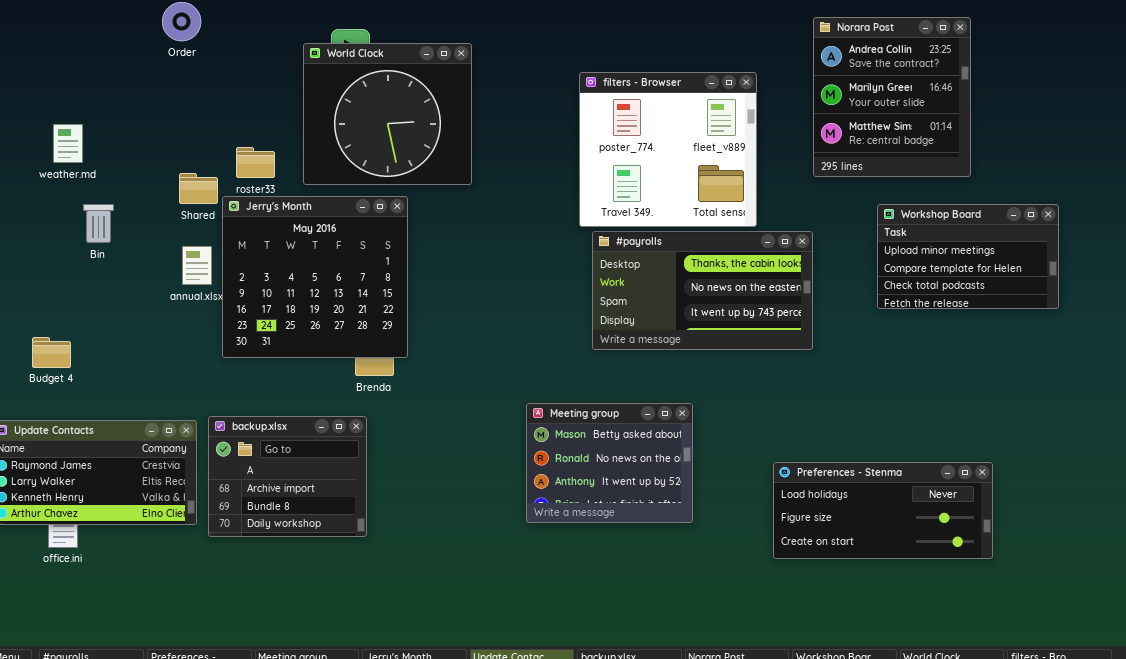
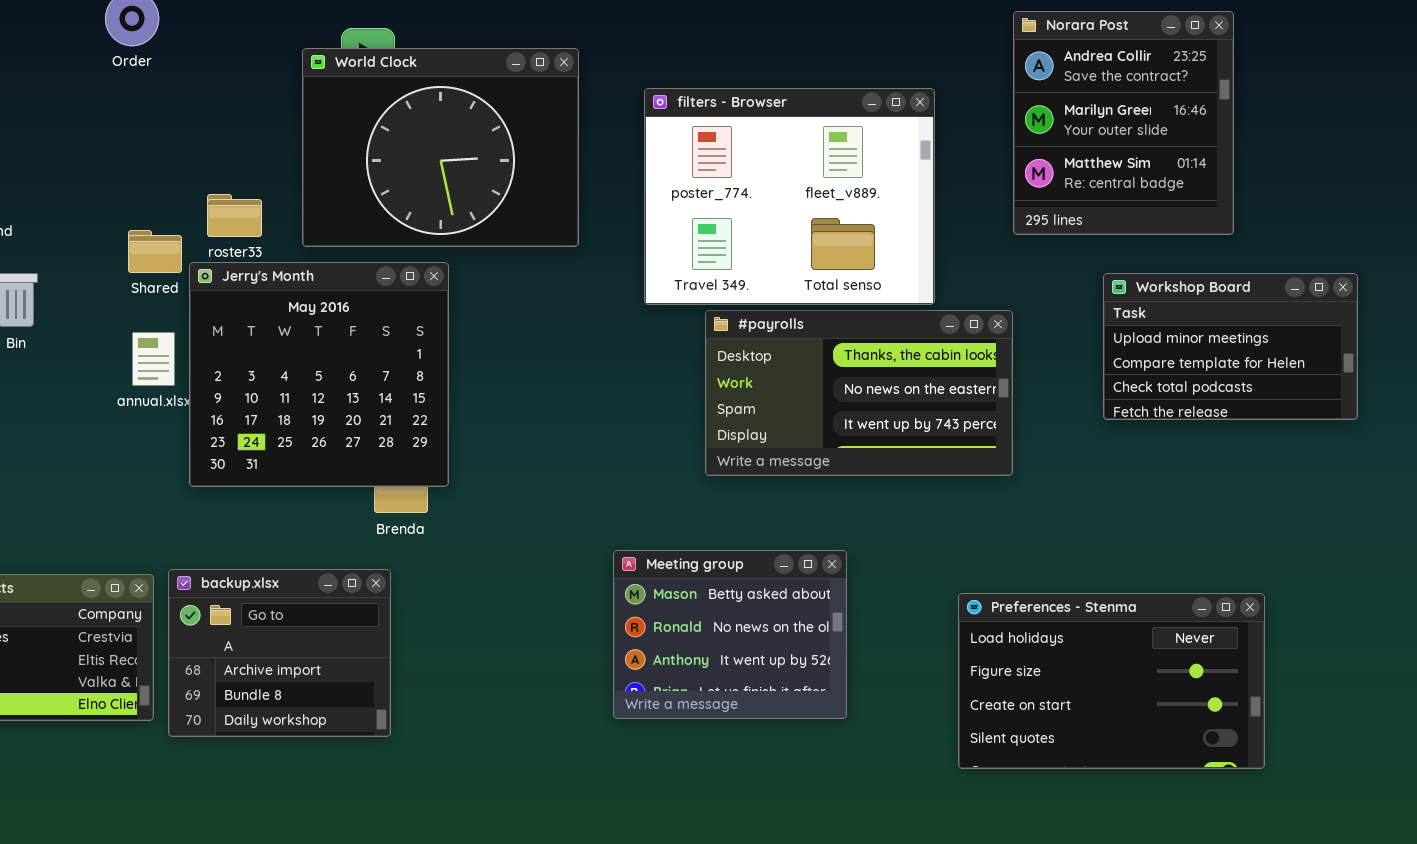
World Clock: [303,43,472,185] -> [302,48,579,247], resized
filters - Browser: [579,72,757,227] -> [644,88,935,305], resized
Preferences - Stenma: [773,462,993,559] -> [958,593,1265,769], resized

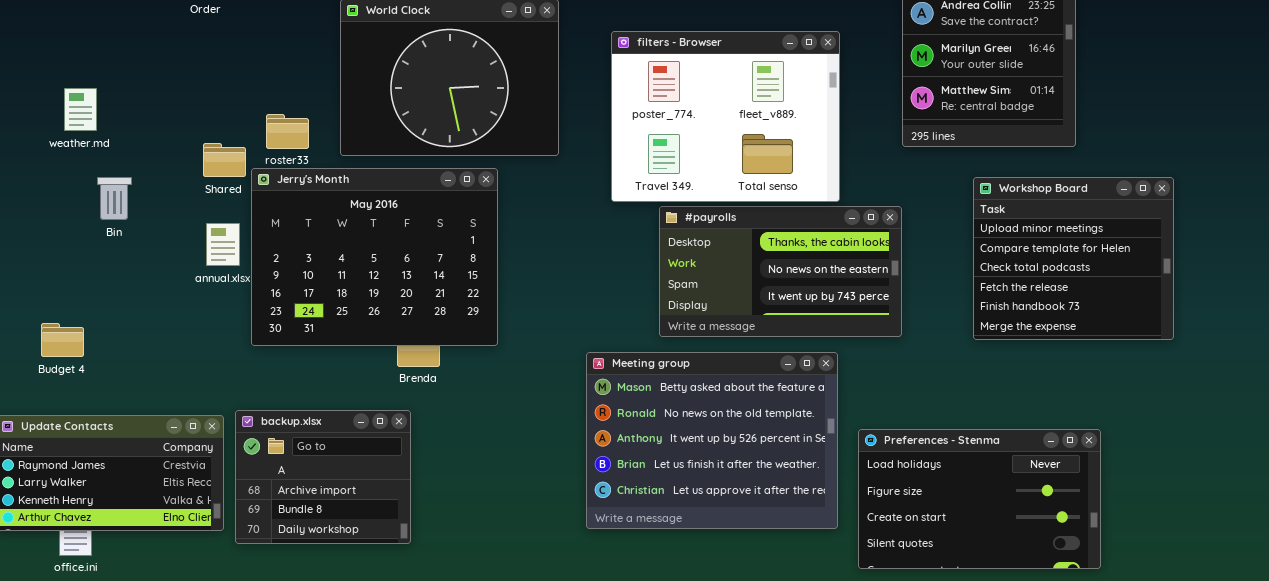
Jerry's Month: [189,262,449,487] -> [251,168,498,346], resized
Workshop Board: [1103,273,1358,420] -> [973,177,1174,340], resized
Meeting group: [613,550,847,719] -> [586,352,838,529], resized

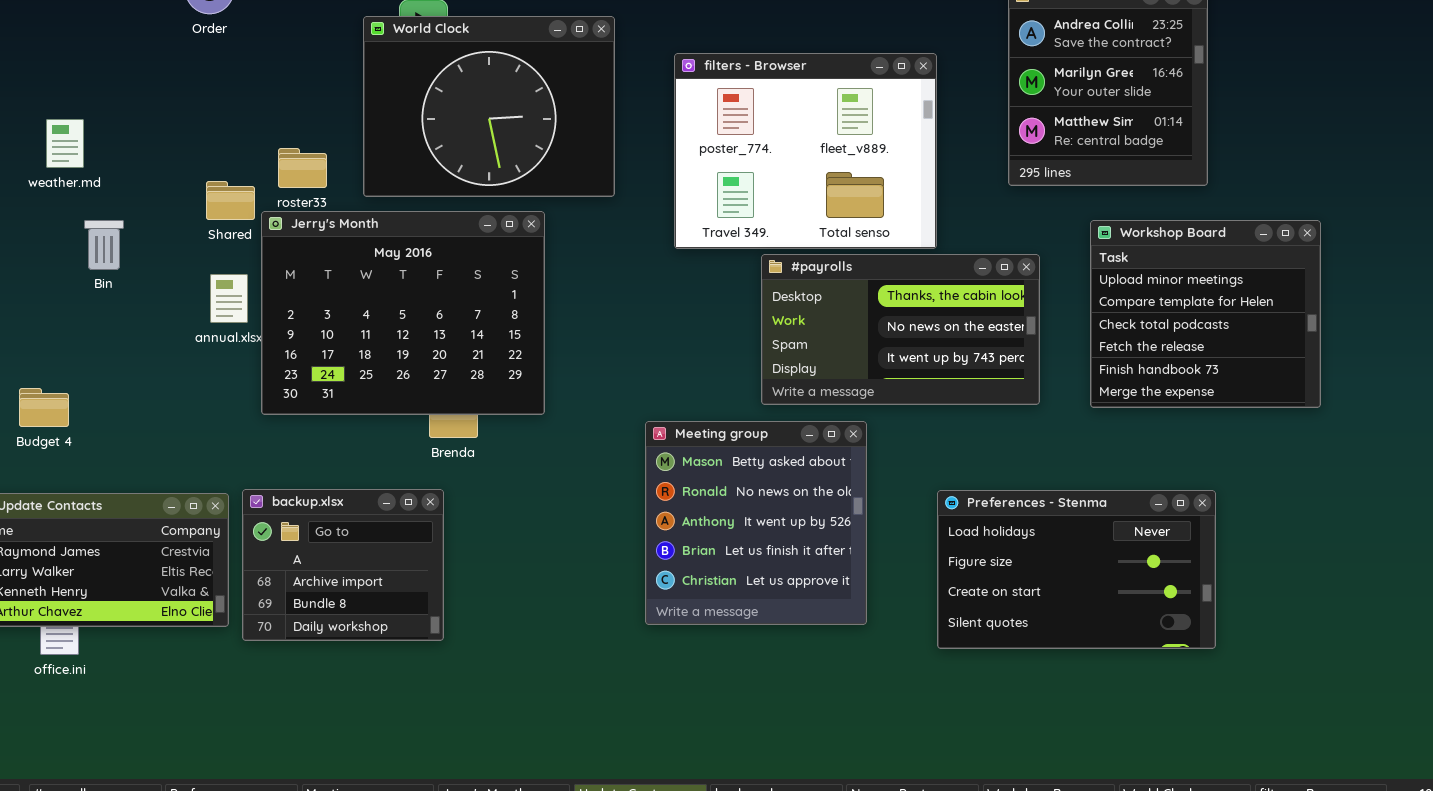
#payrolls: [659,206,902,337] -> [761,254,1040,405], moved
Meeting group: [586,352,838,529] -> [645,421,867,625], resized
Preferences - Stenma: [858,429,1101,569] -> [937,490,1216,649], moved

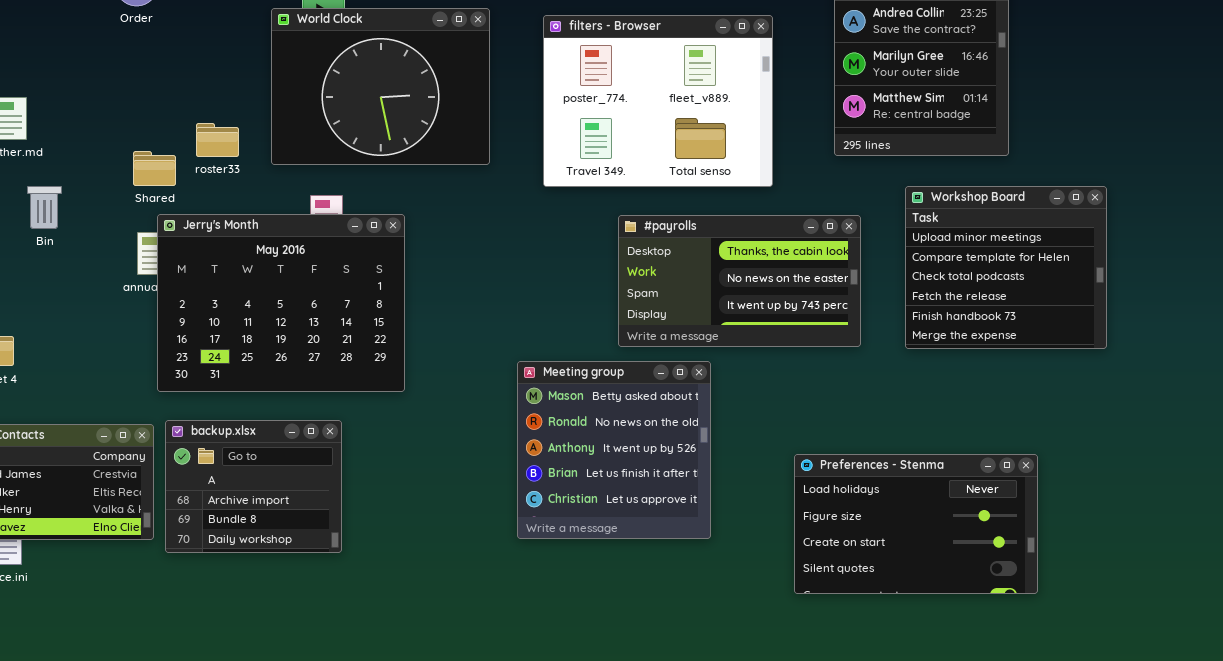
filters - Browser: [674,53,937,249] -> [543,15,773,187], moved
Jerry's Month: [261,211,545,415] -> [157,214,405,392], moved
Preferences - Stenma: [937,490,1216,649] -> [794,454,1038,594], moved

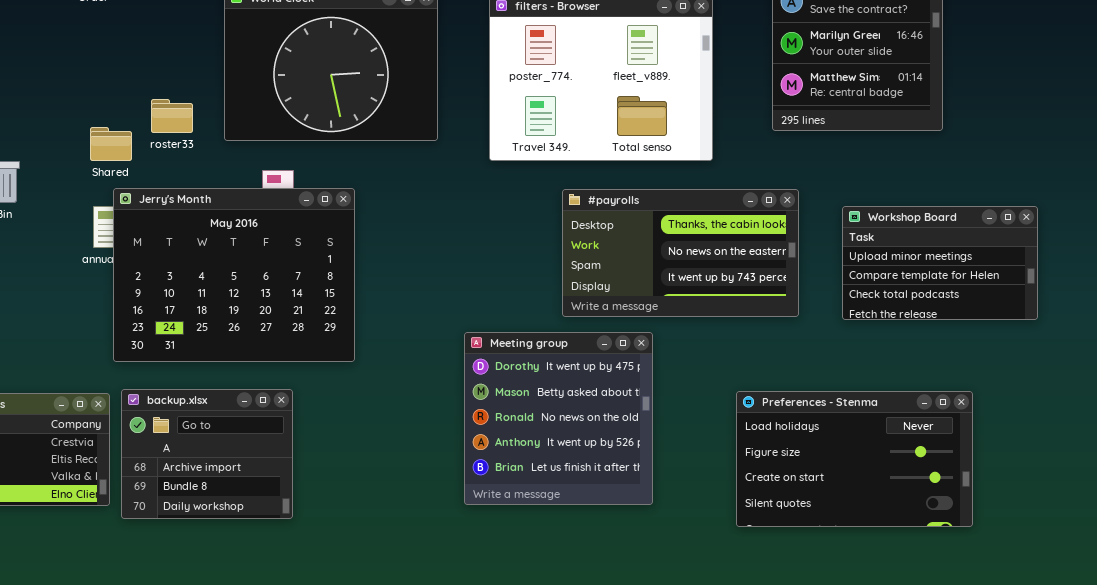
Workshop Board: [905,186,1107,349] -> [842,206,1038,320], resized
Meeting group: [517,361,711,539] -> [464,332,653,505], scrolled up 1 row
Preferences - Stenma: [794,454,1038,594] -> [736,391,973,527], moved

